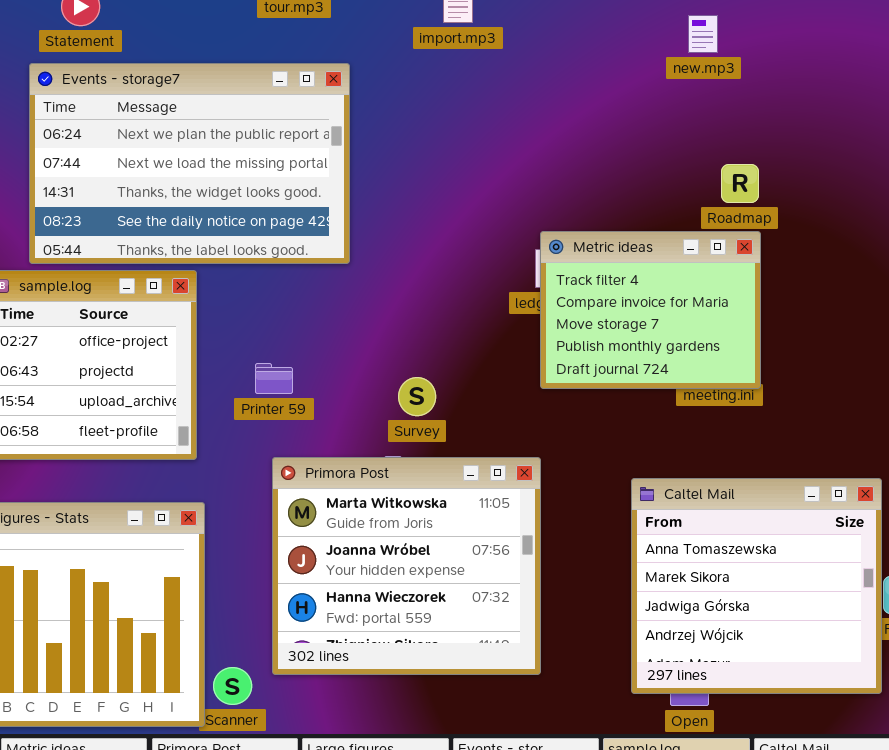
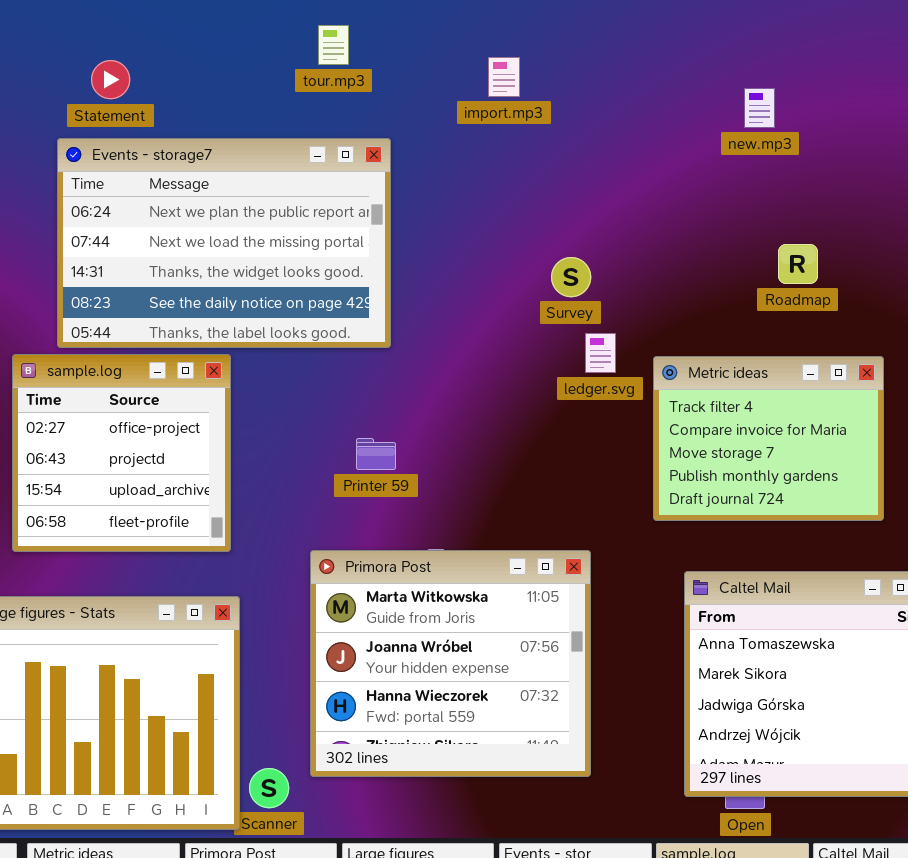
Metric ideas: [540,231,761,389] -> [653,356,884,521], moved
Printer 59: [255,363,293,394] -> [356,438,396,470], moved
Survey: [398,377,436,416] -> [551,257,591,297], moved

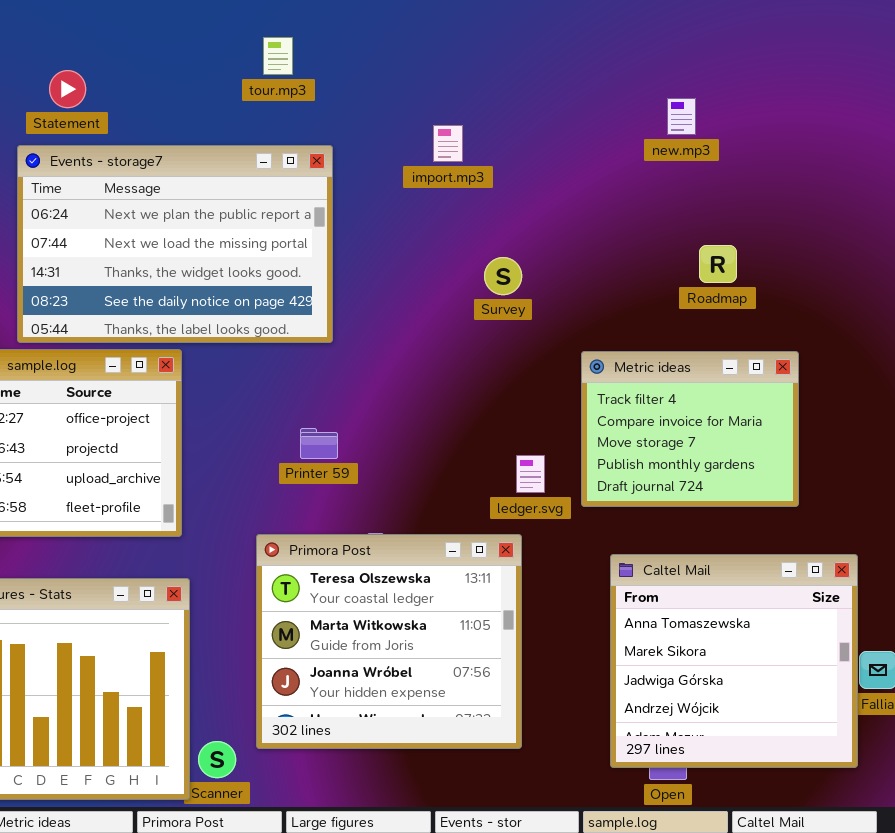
import.mp3: [488,57,520,97] -> [433,125,463,162], moved
ledger.svg: [585,333,616,373] -> [516,455,545,493], moved
Primora Post: [310,550,591,777] -> [256,534,522,749], scrolled up 1 row

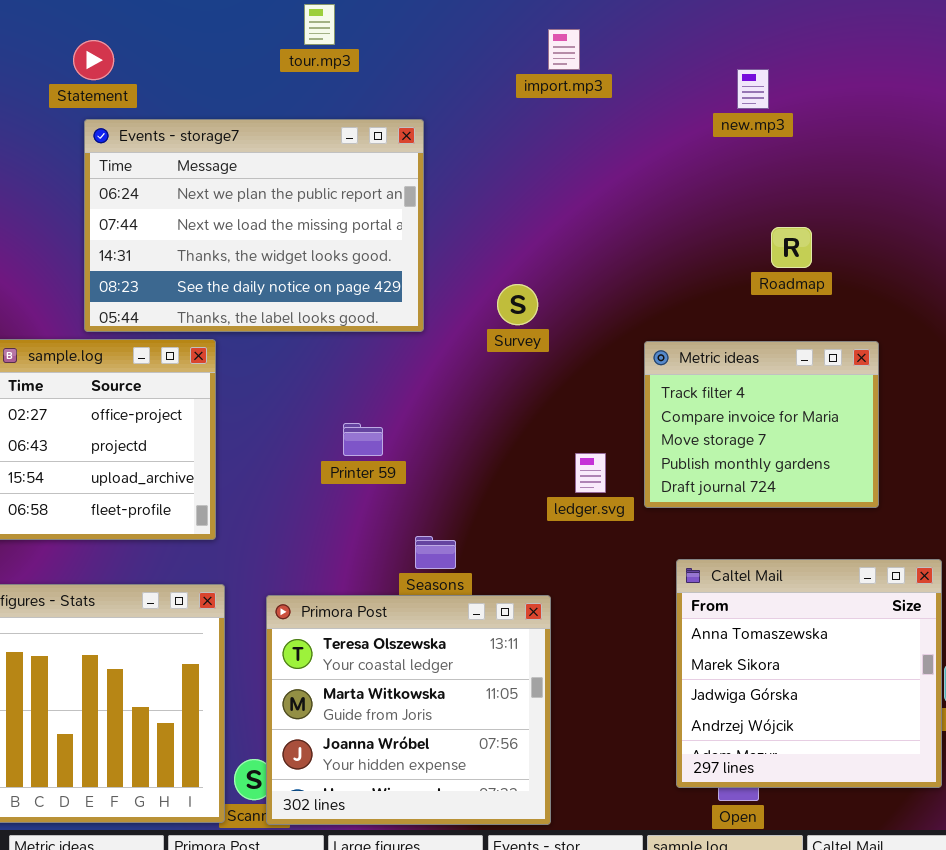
import.mp3: [433,125,463,162] -> [548,29,580,70], moved
Events - storage7: [17,145,333,343] -> [84,119,424,332], moved
Survey: [484,257,522,295] -> [497,284,538,325], moved
Primora Post: [256,534,522,749] -> [266,595,551,825], moved

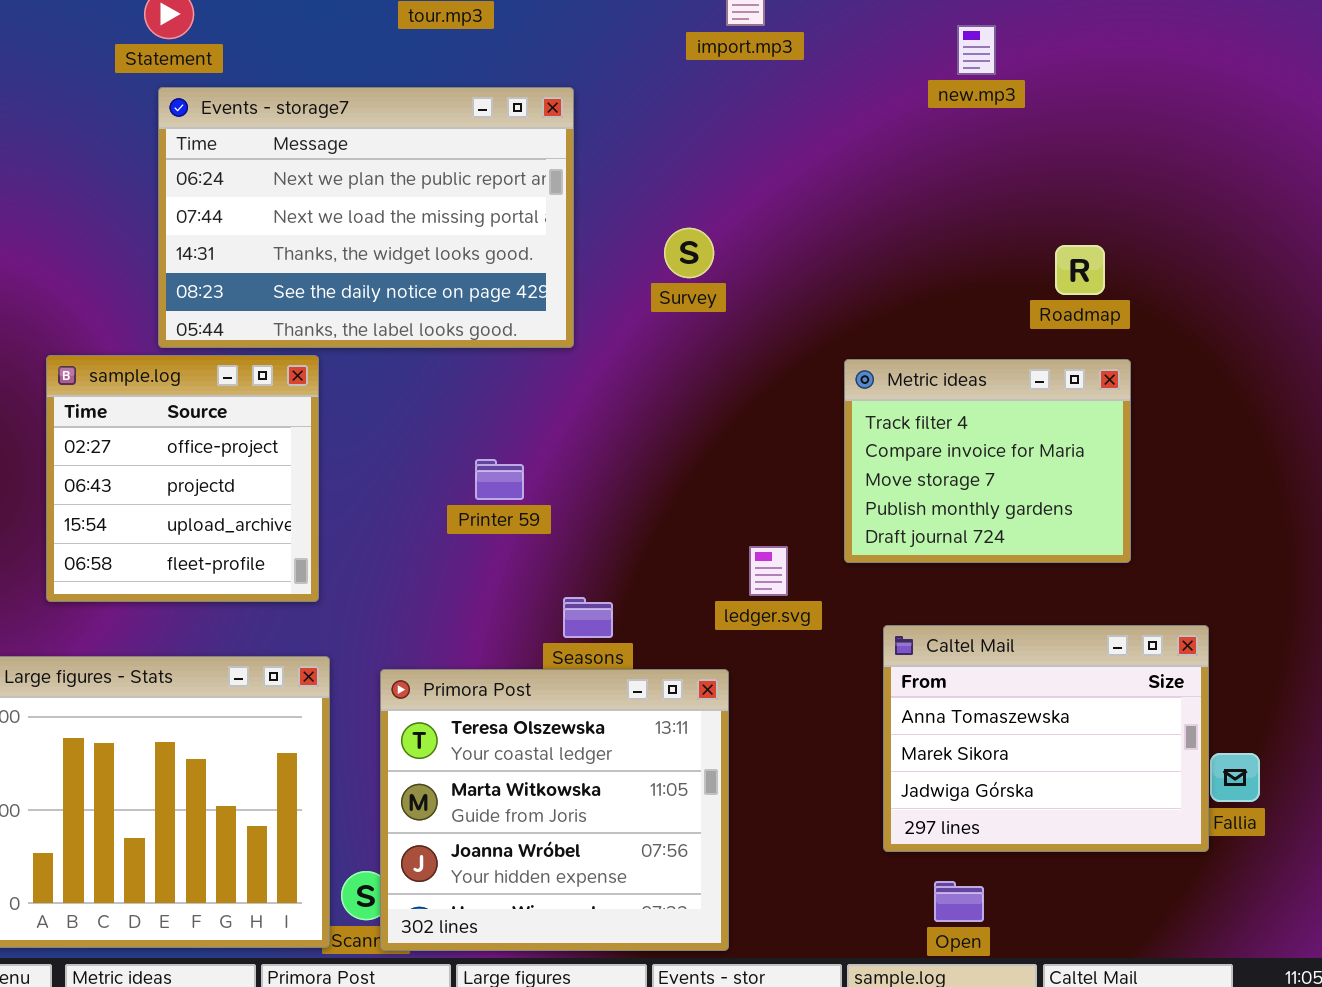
Roadmap: [771,227,812,268] -> [1055,245,1105,295], moved
Survey: [497,284,538,325] -> [664,228,714,278], moved
ledger.svg: [575,453,606,493] -> [749,546,788,596], moved
Caltel Mail: [676,559,942,788] -> [883,625,1209,852], resized

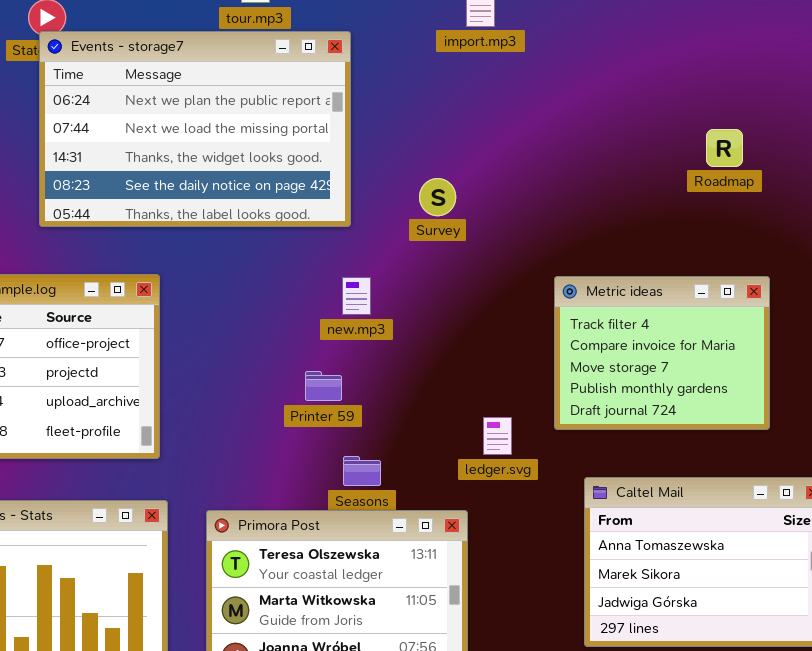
new.mp3: [957,25,996,75] -> [342,277,371,315], moved
Events - storage7: [158,87,574,348] -> [39,31,351,227], moved
Roadmap: [1055,245,1105,295] -> [706,129,743,167], moved
Printer 59: [475,459,524,500] -> [305,371,342,401], moved

